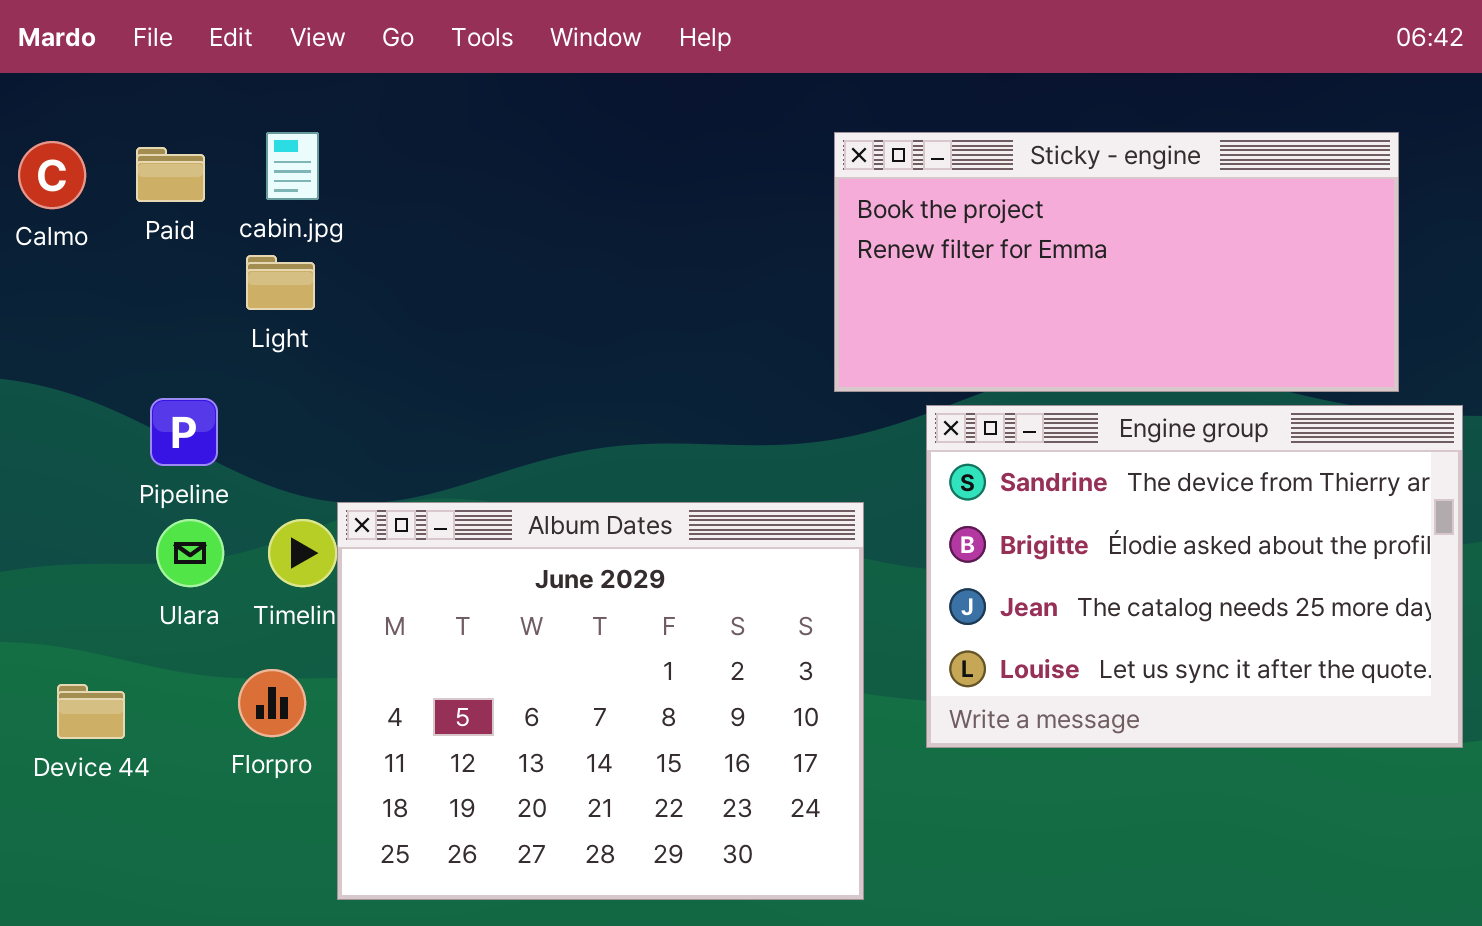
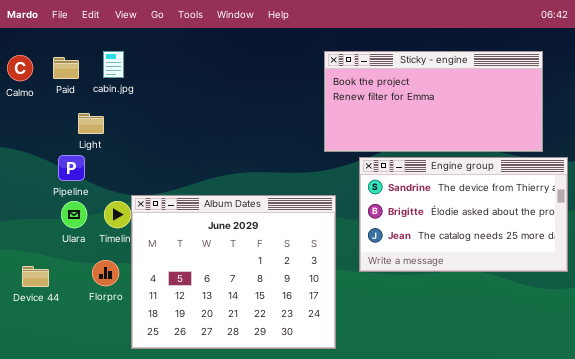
Light: [246,255,315,310] -> [78,113,104,134], moved
Engine group: [926,405,1463,748] -> [359,157,568,272], resized

